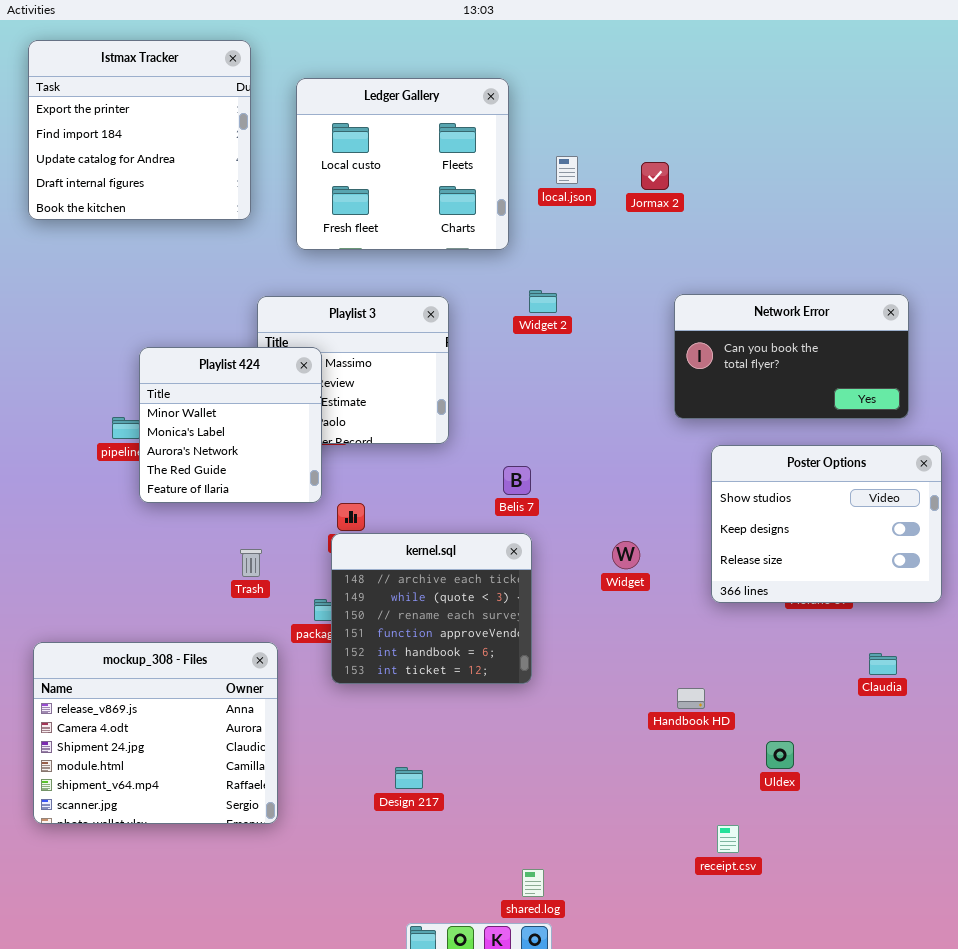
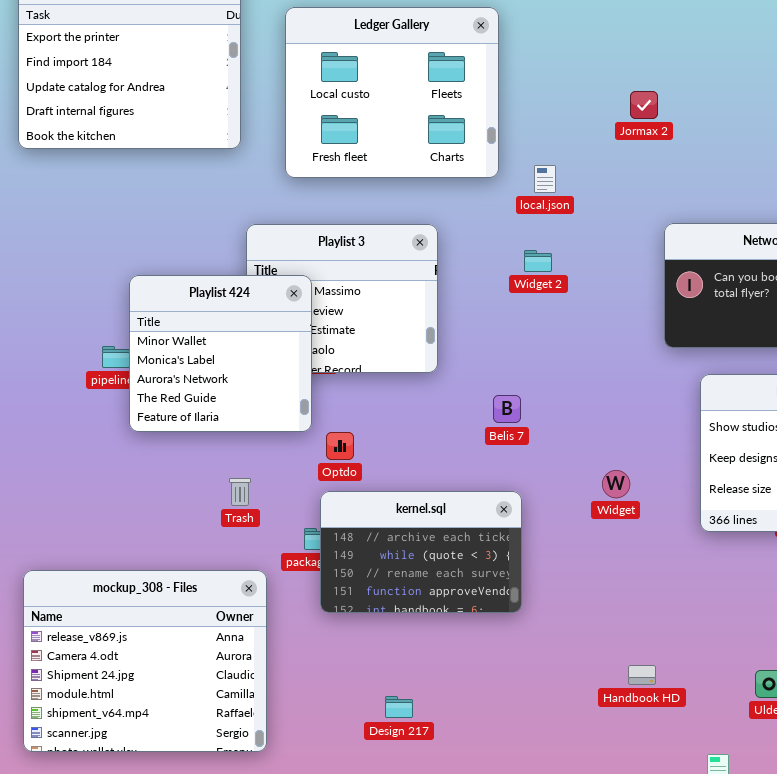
local.json: [556,156,578,184] -> [534,165,556,193], moved
Widget 2: [529,290,557,313] -> [524,250,552,272], moved
kernel.sql: [331,533,532,684] -> [320,491,522,613], resized
Handbook HD: [677,688,705,709] -> [628,665,656,685], moved

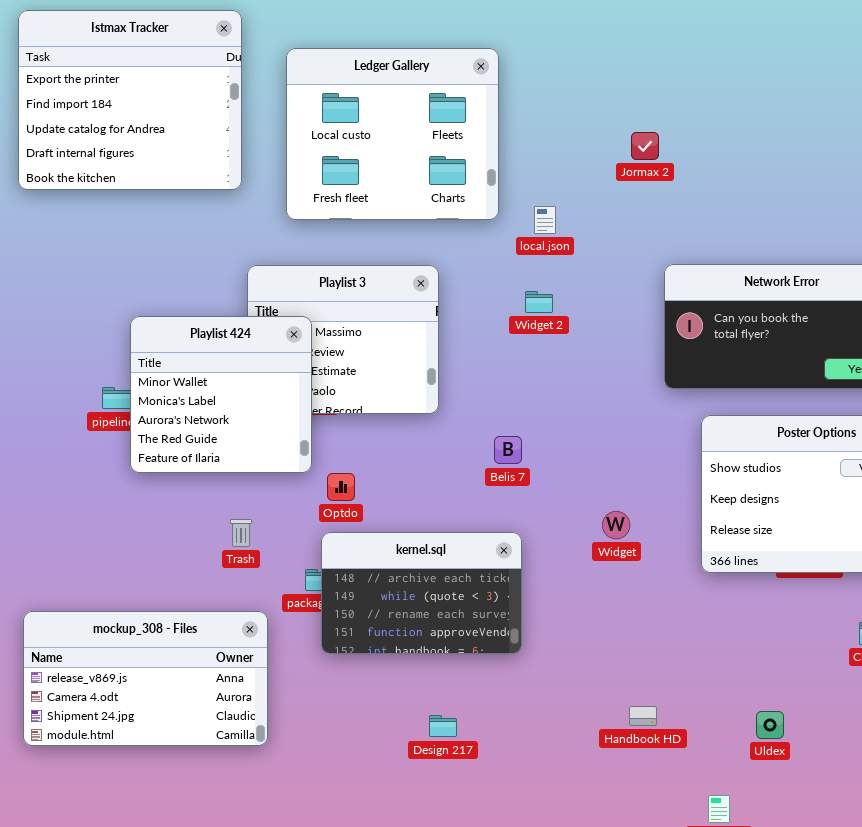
mockup_308 - Files: [23,570,267,752] -> [23,611,268,746], resized
Design 217: [385,696,413,718] -> [429,715,457,737], moved

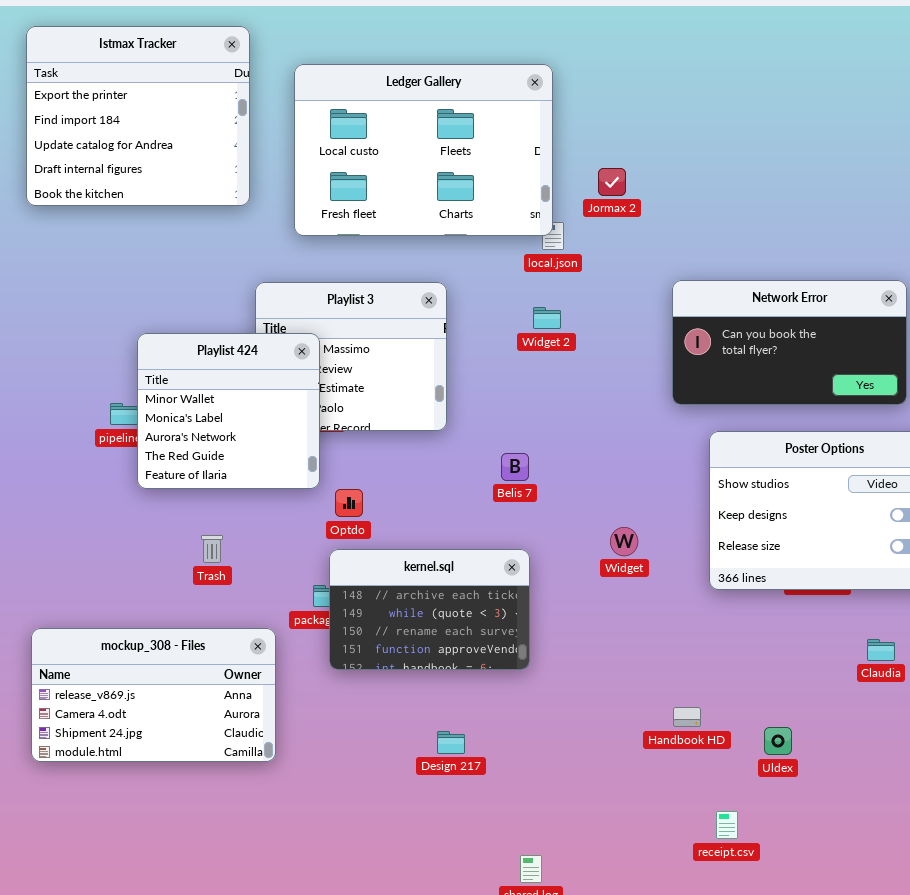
Ledger Gallery: [286,48,499,220] -> [294,64,553,236], resized
Jormax 2: [631,132,659,160] -> [598,168,626,196], moved
Trash: [230,519,252,547] -> [201,535,223,563], moved
Handbook HD: [629,706,657,726] -> [673,707,701,727], moved

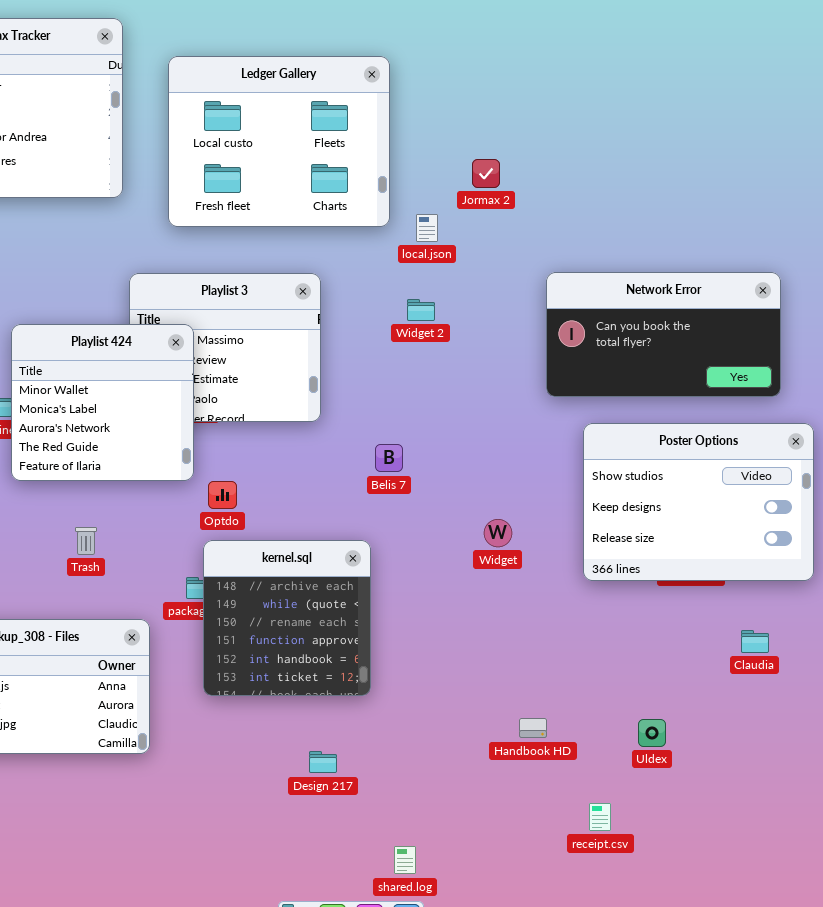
Ledger Gallery: [294,64,553,236] -> [168,56,390,227], resized
kernel.sql: [329,549,530,670] -> [203,540,371,696], resized
Handbook HD: [673,707,701,727] -> [519,718,547,738], moved
Design 217: [437,731,465,754] -> [309,751,337,773], moved

